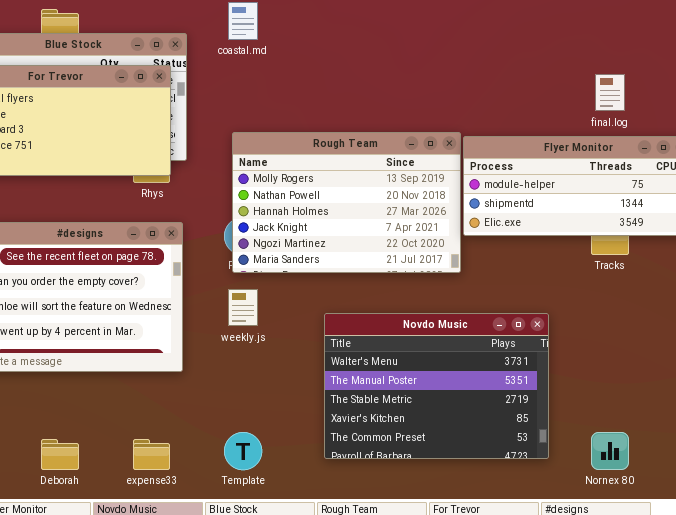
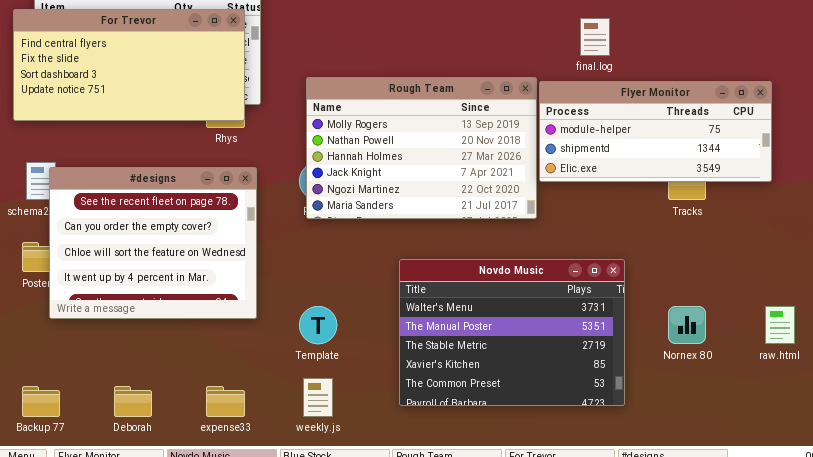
final.log: [595,74,625,111] -> [580,18,610,56], moved
weekly.js: [228,289,258,326] -> [303,378,333,417], moved
Template: [224,432,262,470] -> [299,306,337,344], moved
Nornex 80: [591,432,629,470] -> [668,306,706,344], moved

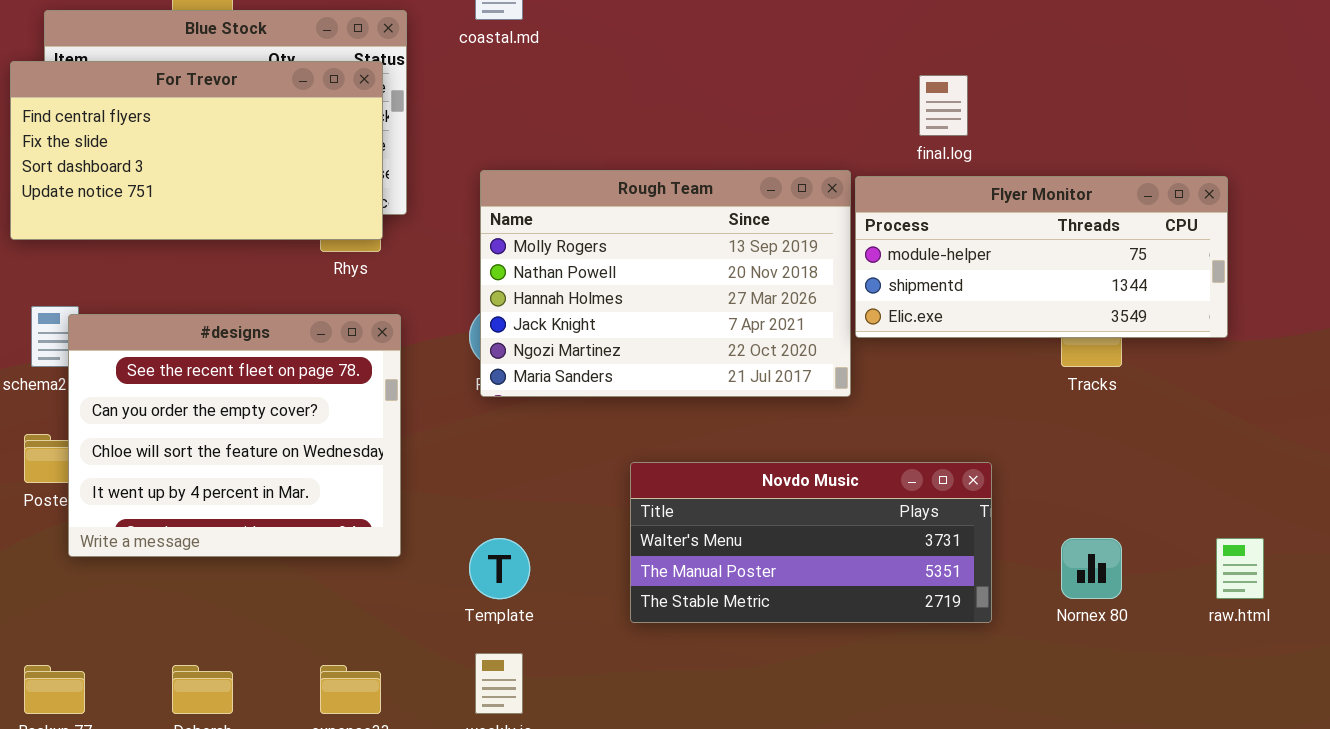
Novdo Music: [399,259,625,406] -> [630,462,992,623], resized

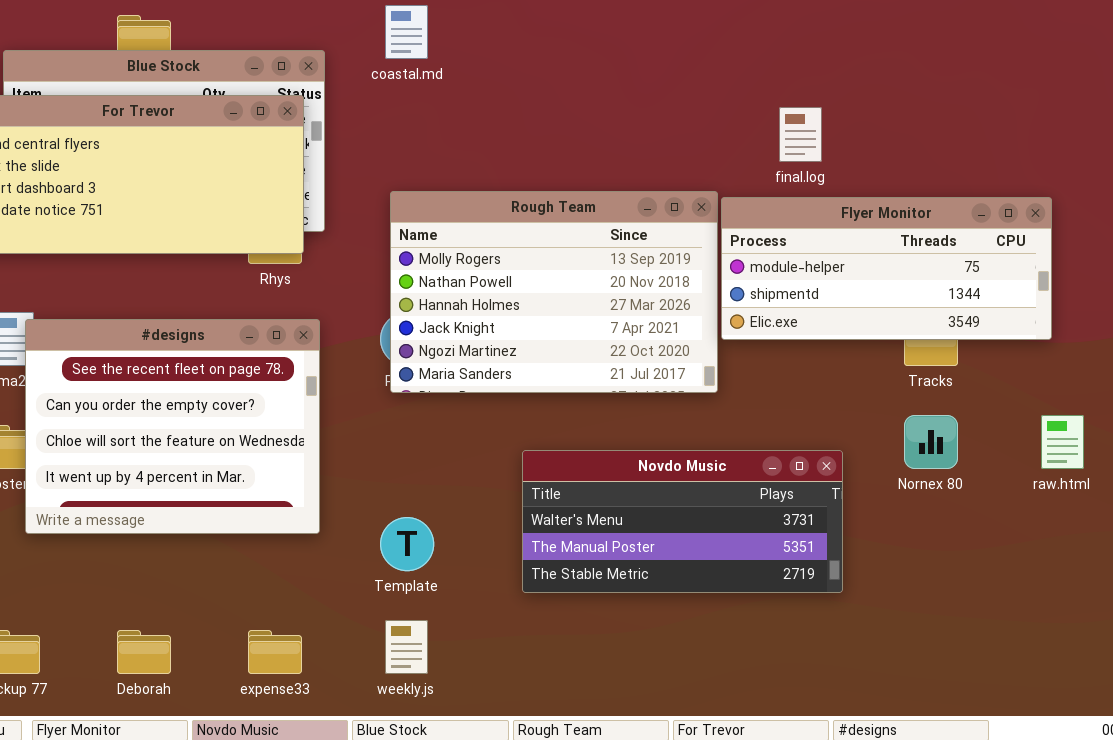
Nornex 80: [1061,538,1122,599] -> [904,415,958,469], moved
raw.html: [1216,538,1264,599] -> [1041,415,1084,469], moved

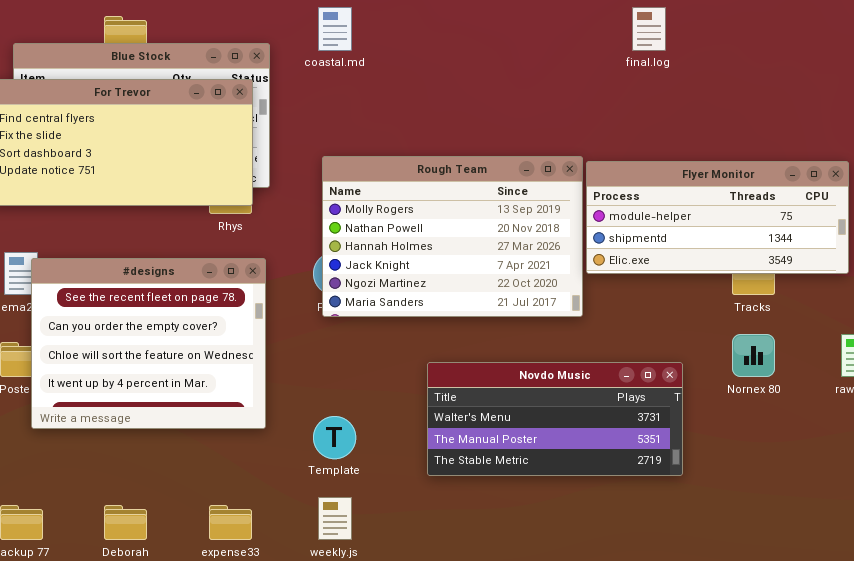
final.log: [779,107,822,162] -> [632,7,666,51], moved

